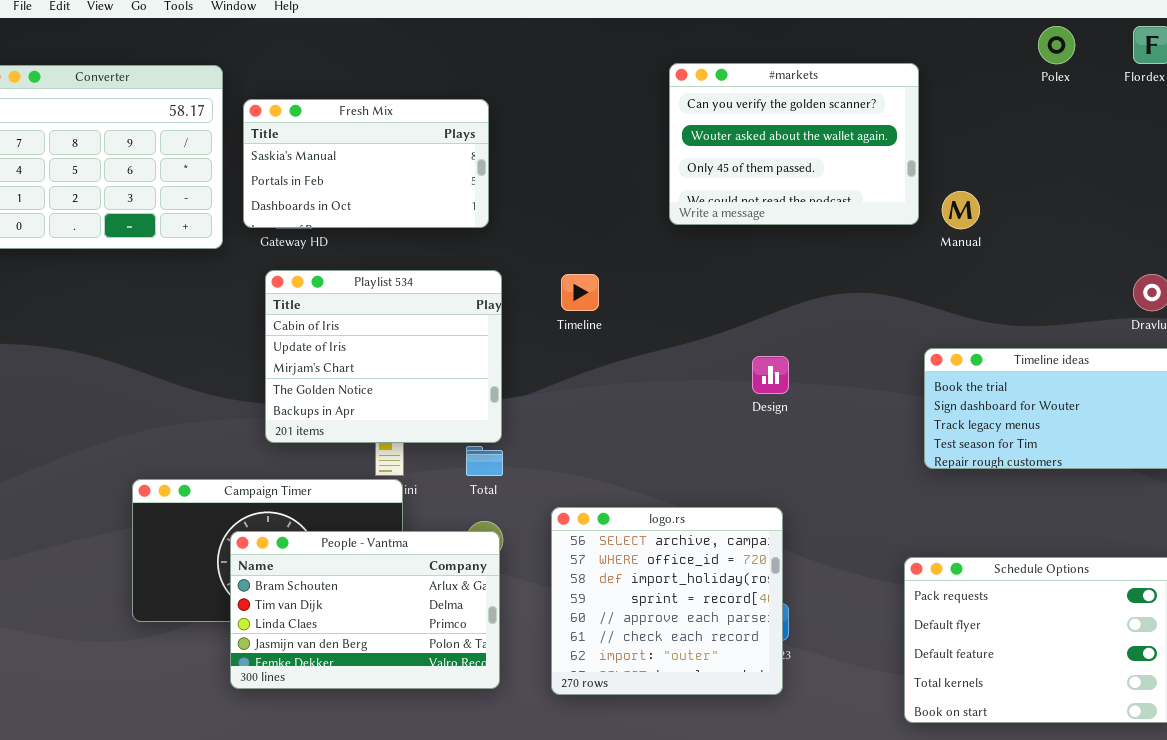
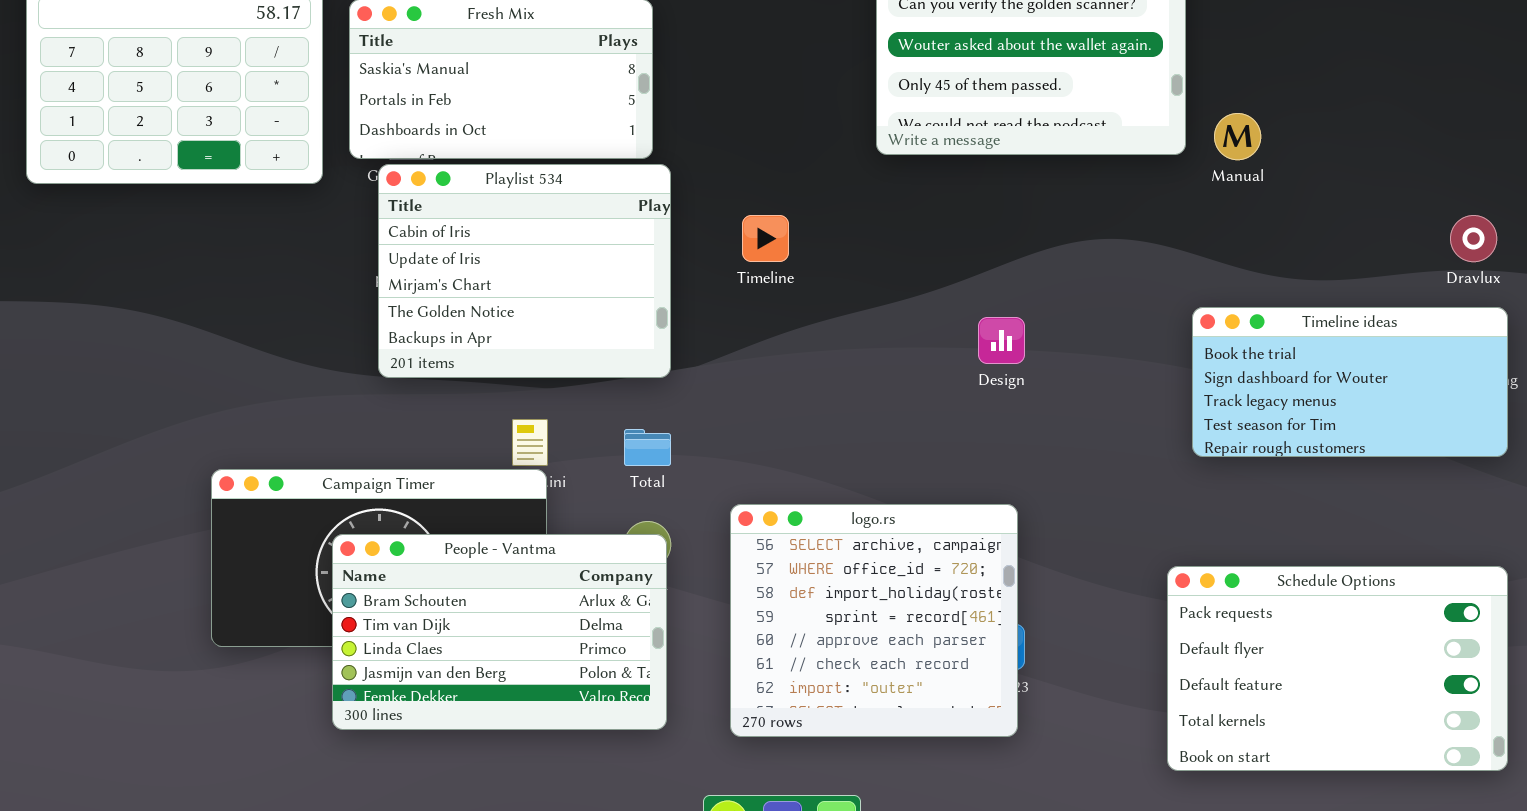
Playlist 534: [265,270,502,443] -> [378,164,671,378], moved

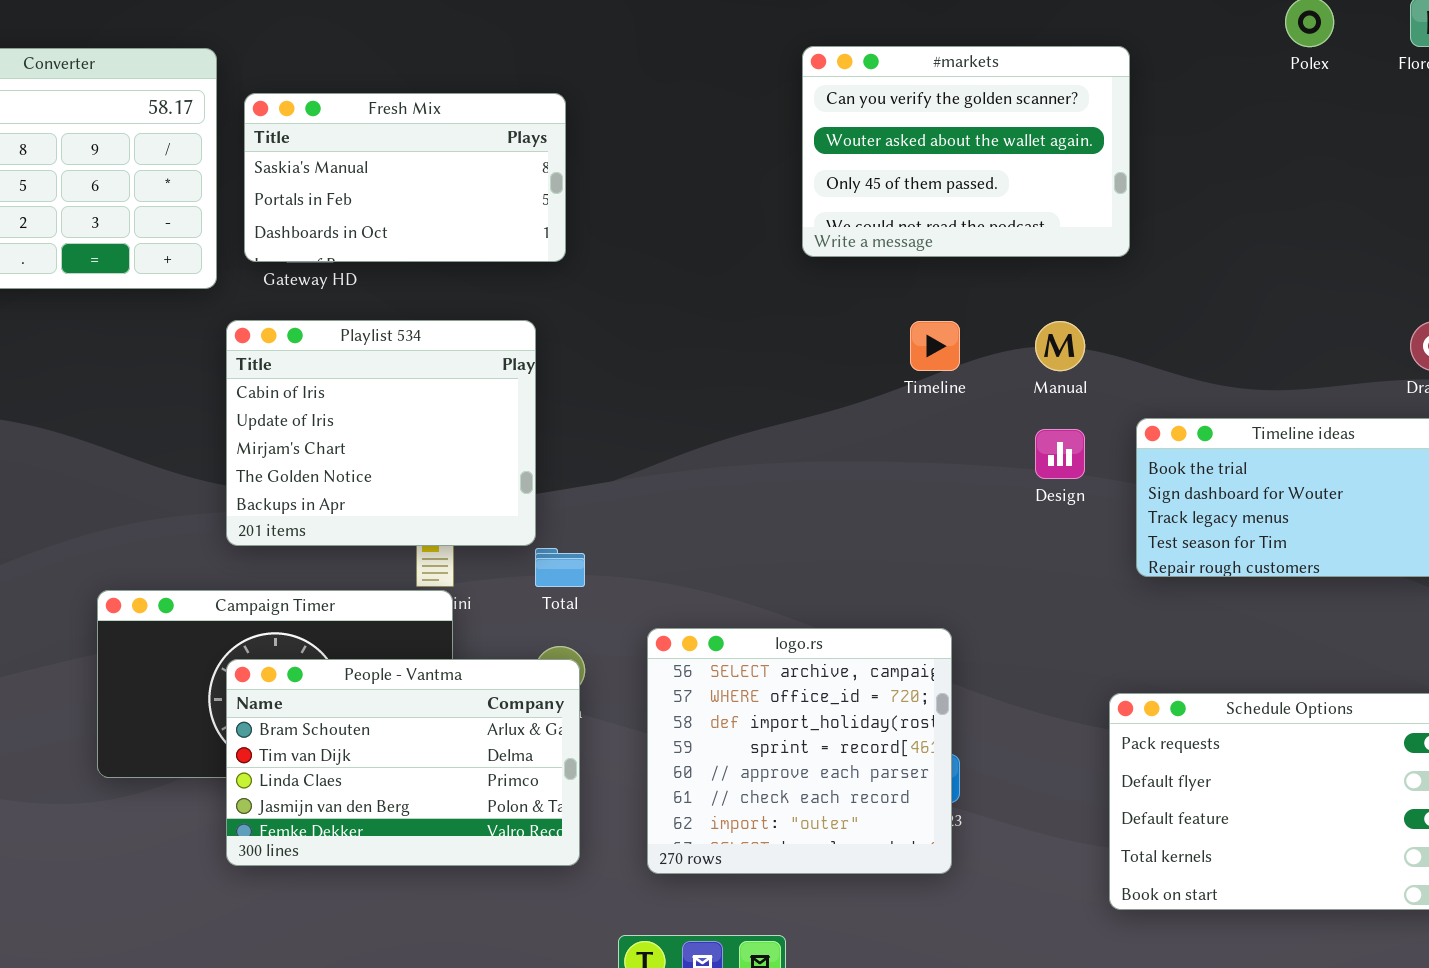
Manual: [1214,113,1261,160] -> [1035,321,1085,371], moved
Playlist 534: [378,164,671,378] -> [226,320,536,546], moved
Timeline: [742,215,789,262] -> [910,321,960,371], moved
Design: [978,317,1025,364] -> [1035,429,1085,479], moved

